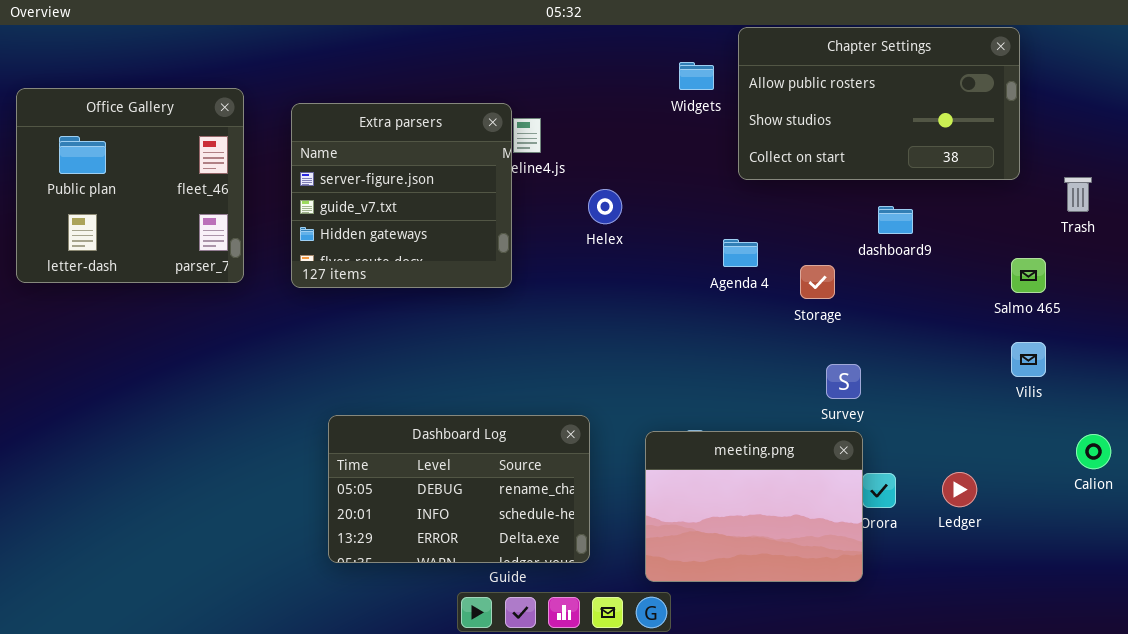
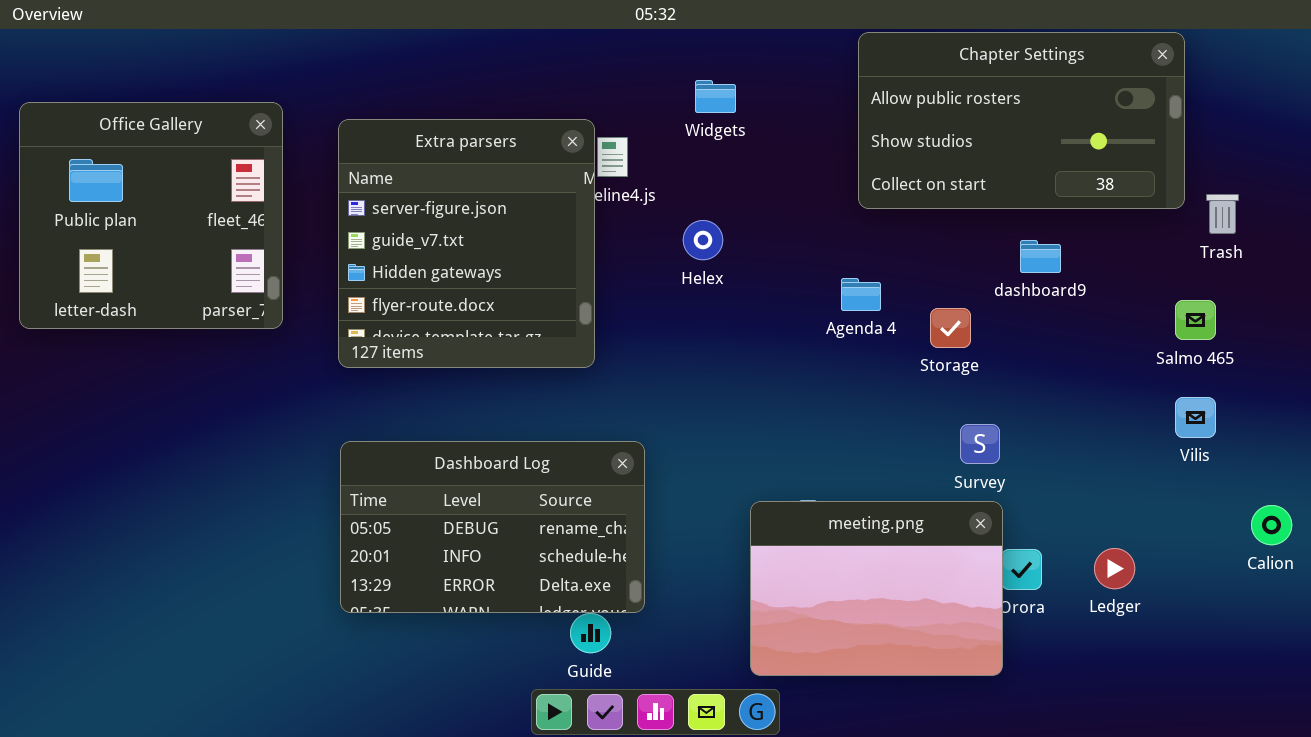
Widgets: [679,62,714,90] -> [695,80,736,113], moved
Extra parsers: [291,103,512,288] -> [338,119,595,368], resized
Trash: [1064,177,1092,212] -> [1206,194,1239,234], moved
Dashboard Log: [328,415,590,563] -> [340,441,645,613], moved

